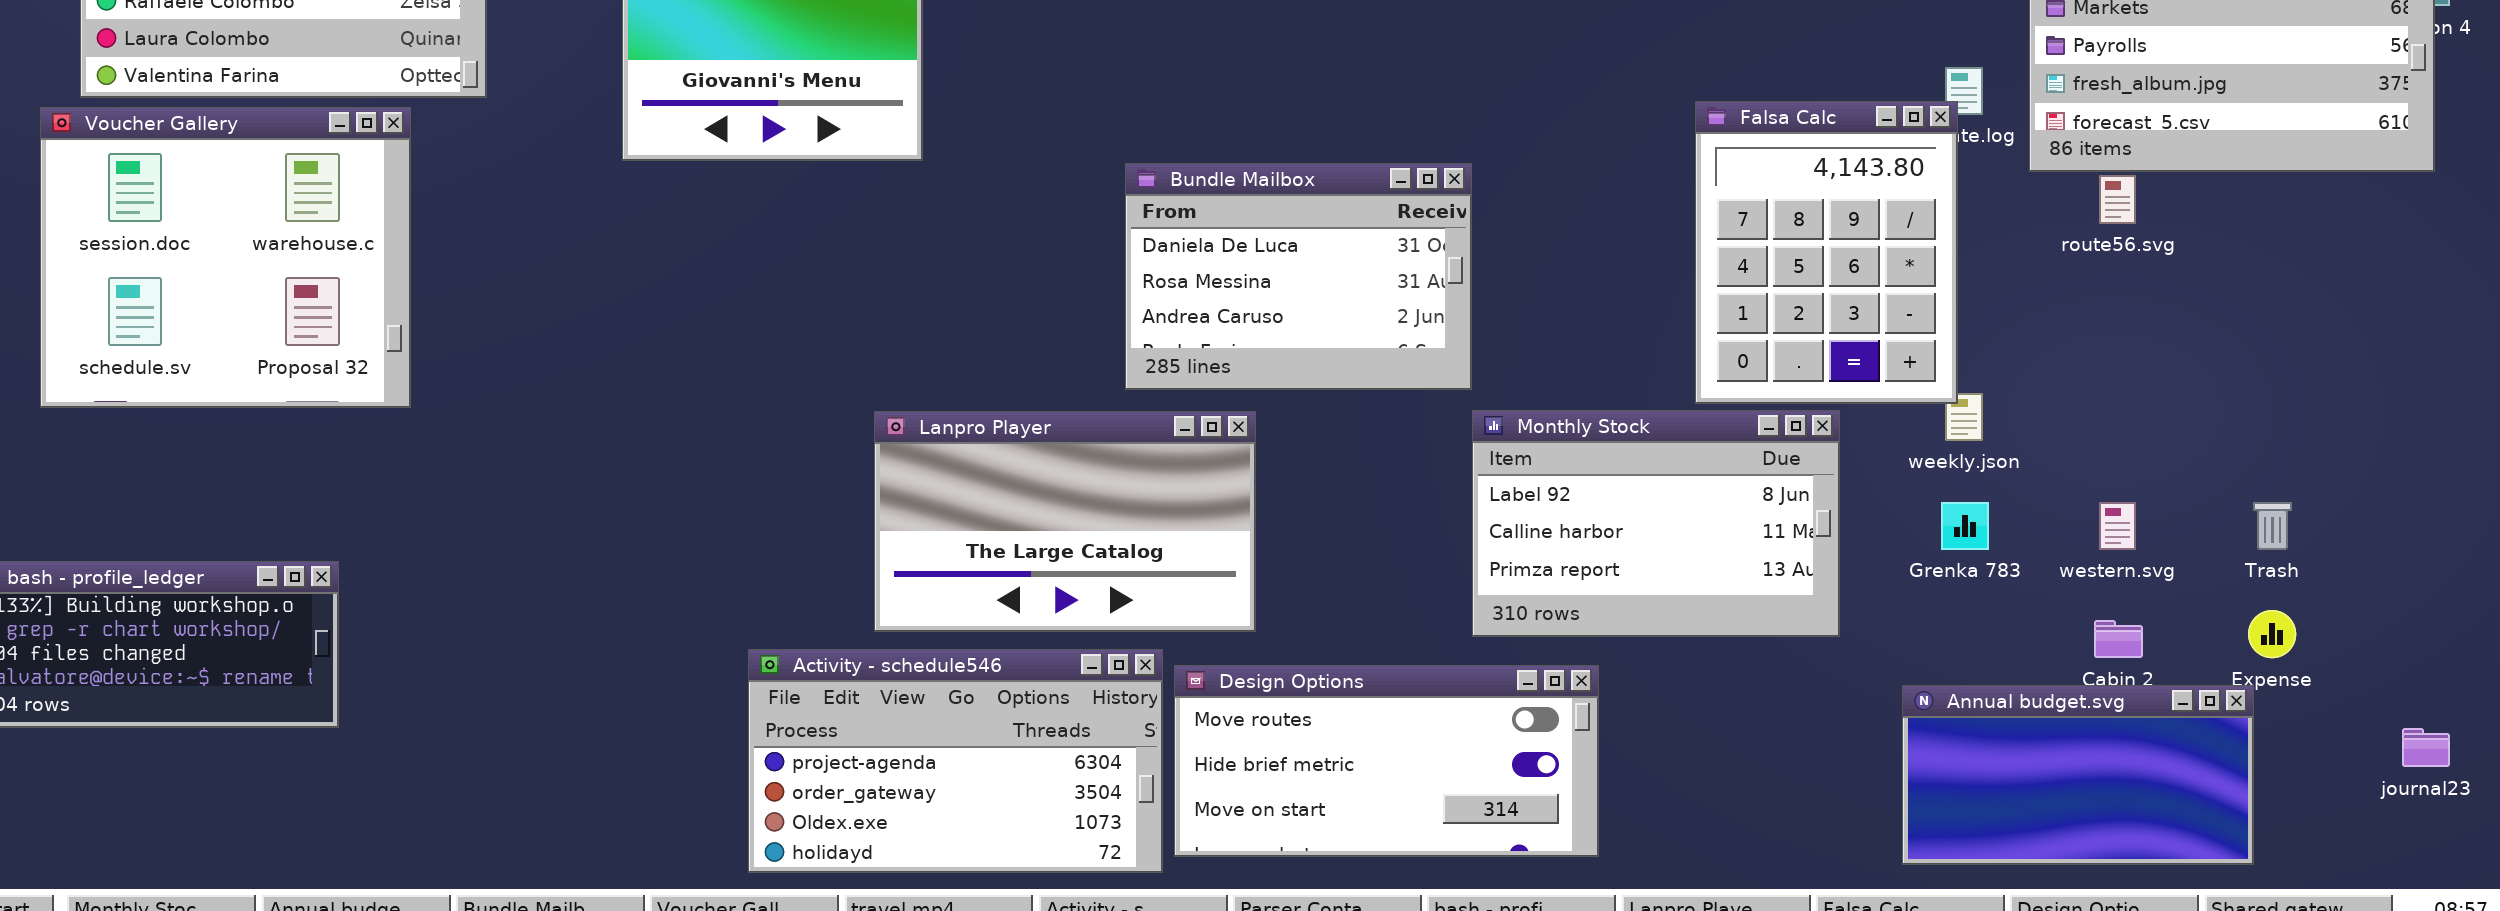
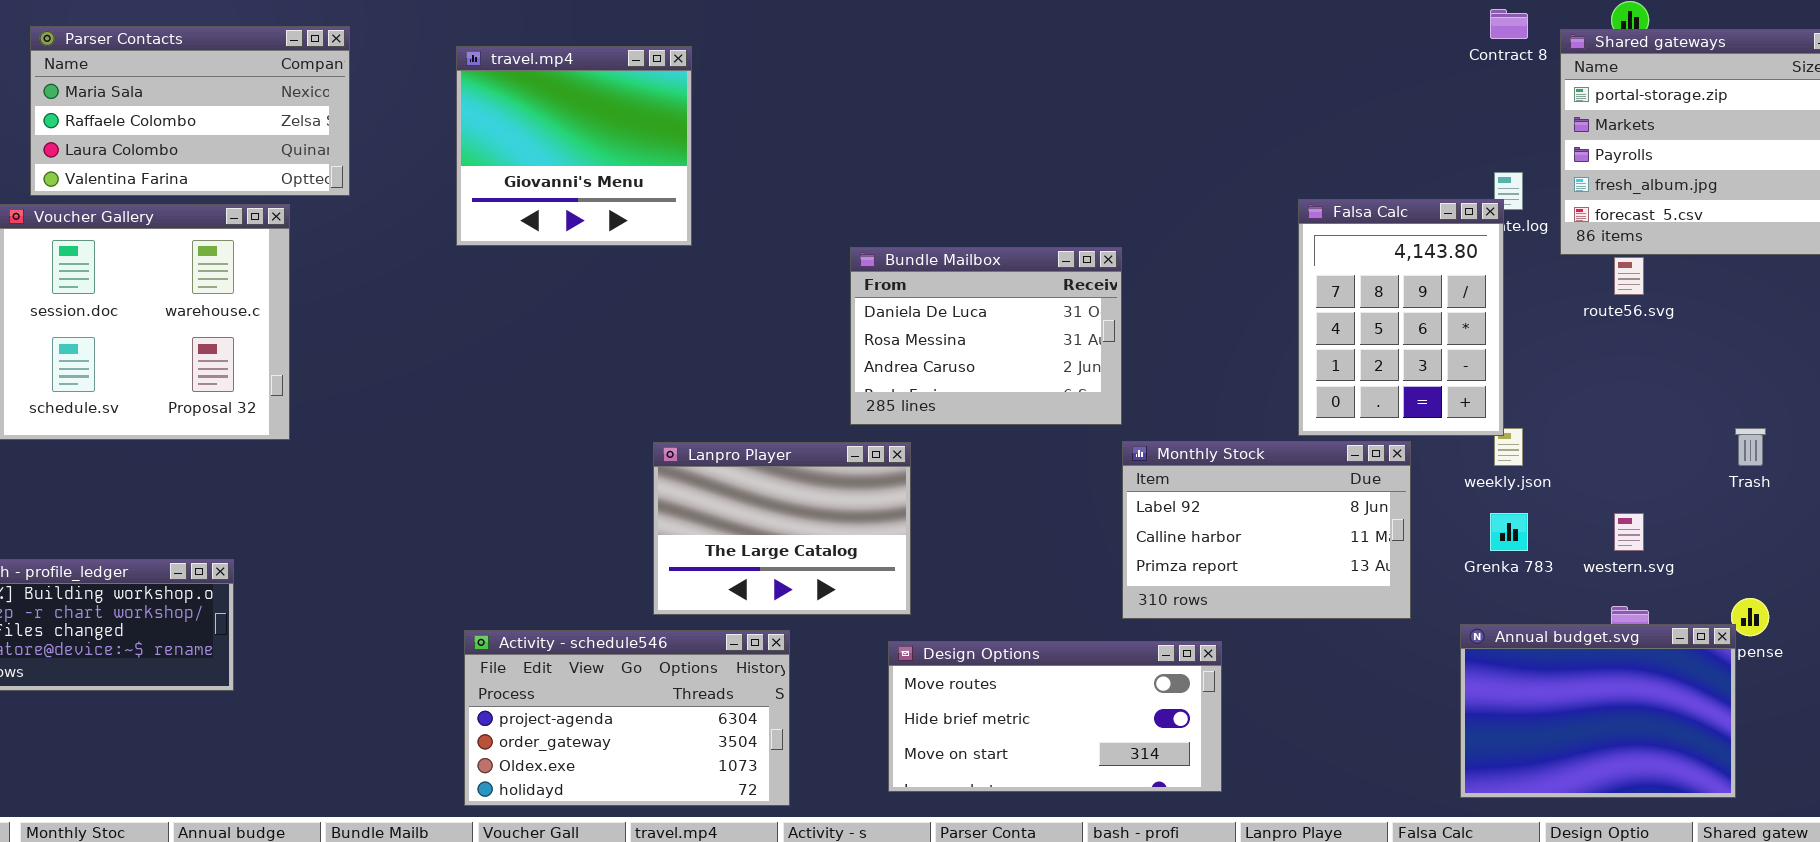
Lanpro Player: [874,411,1256,632] -> [653,442,911,615], resized
Trash: [2253,502,2292,550] -> [1735,428,1766,466], moved
Activity - schedule546: [748,649,1163,873] -> [464,630,790,806], moved
Annual budget.svg: [1902,685,2254,865] -> [1460,624,1736,798], resized

